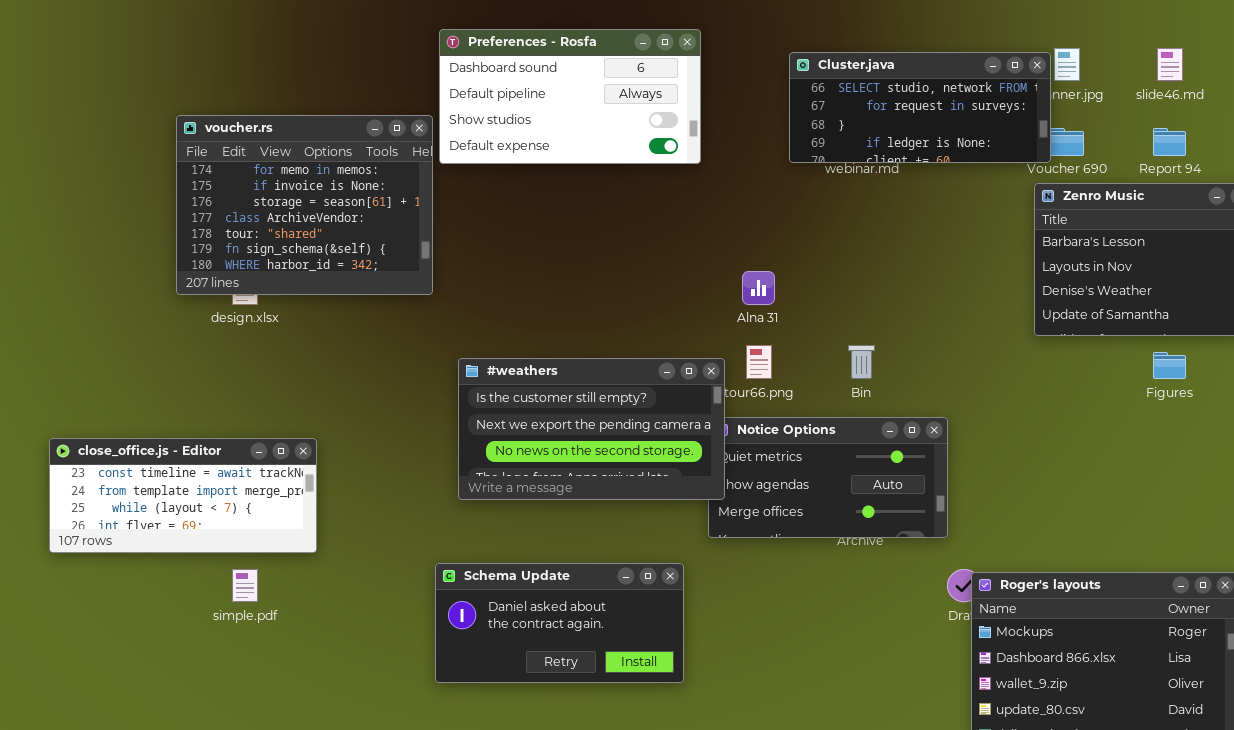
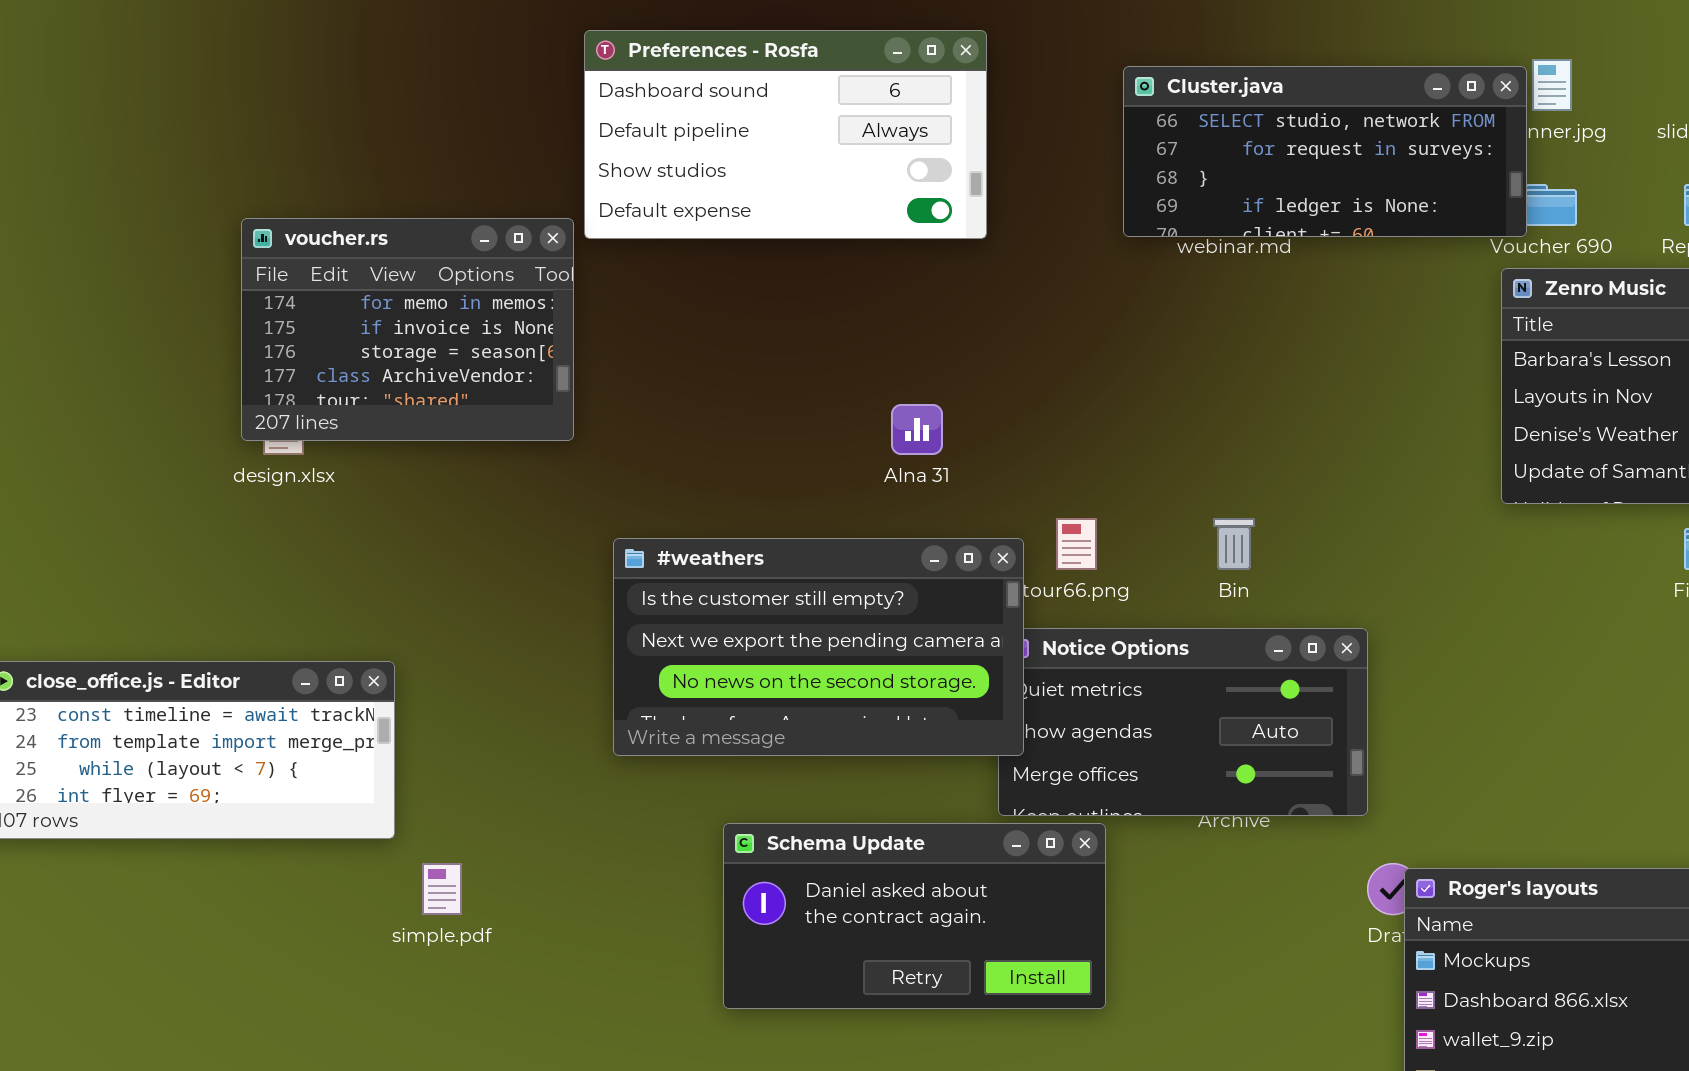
voucher.rs: [176,115,433,295] -> [241,218,574,441], resized
Alna 31: [742,271,775,305] -> [891,404,943,455], moved
Schema Update: [435,563,684,683] -> [723,823,1106,1009], moved
simple.pdf: [232,569,258,602] -> [422,863,462,915], moved

